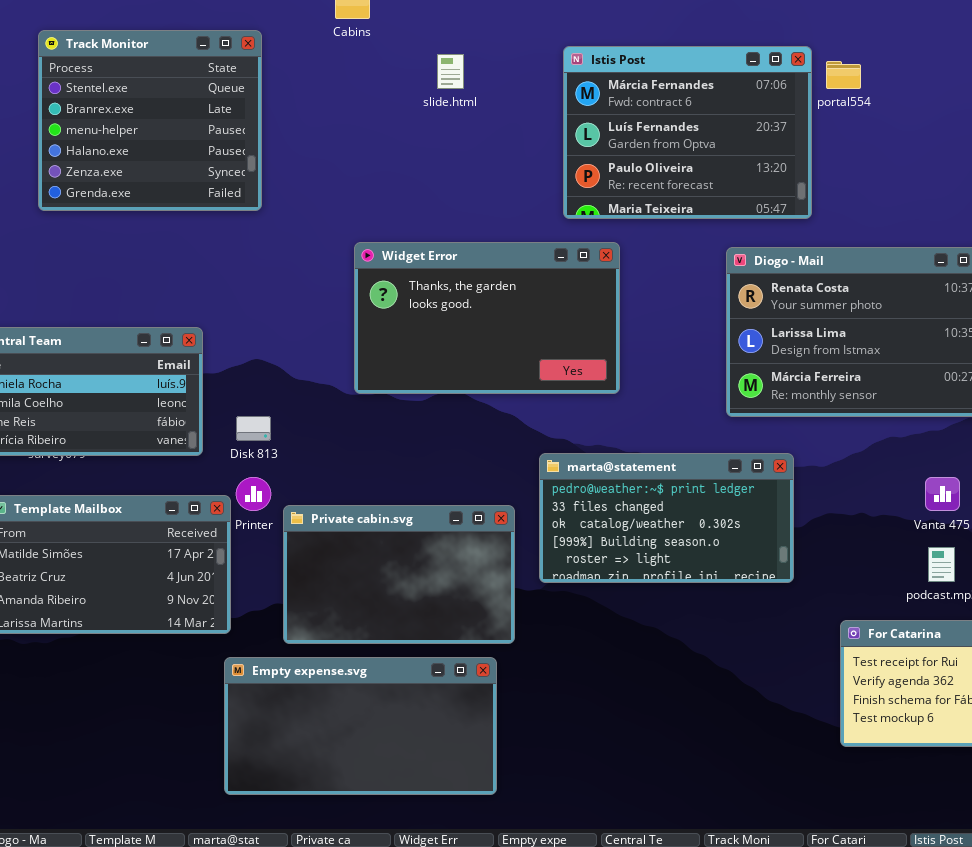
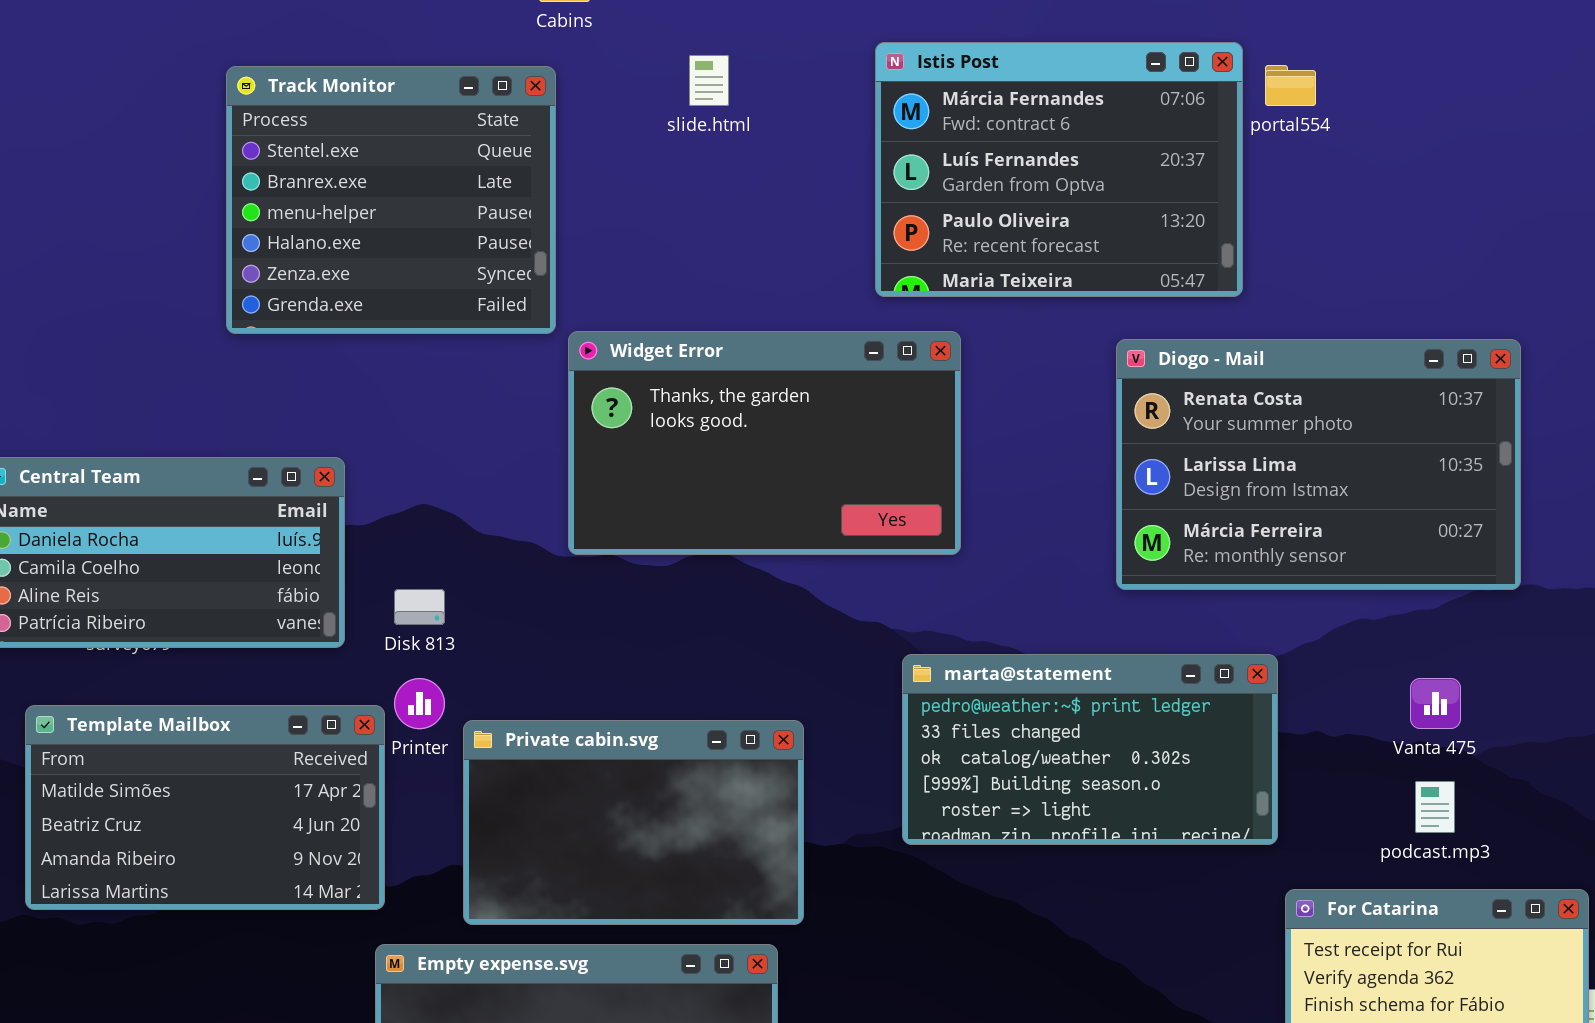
Track Monitor: [38,30,262,211] -> [226,66,556,334], moved
marta@statement: [539,453,794,583] -> [902,654,1278,845], moved

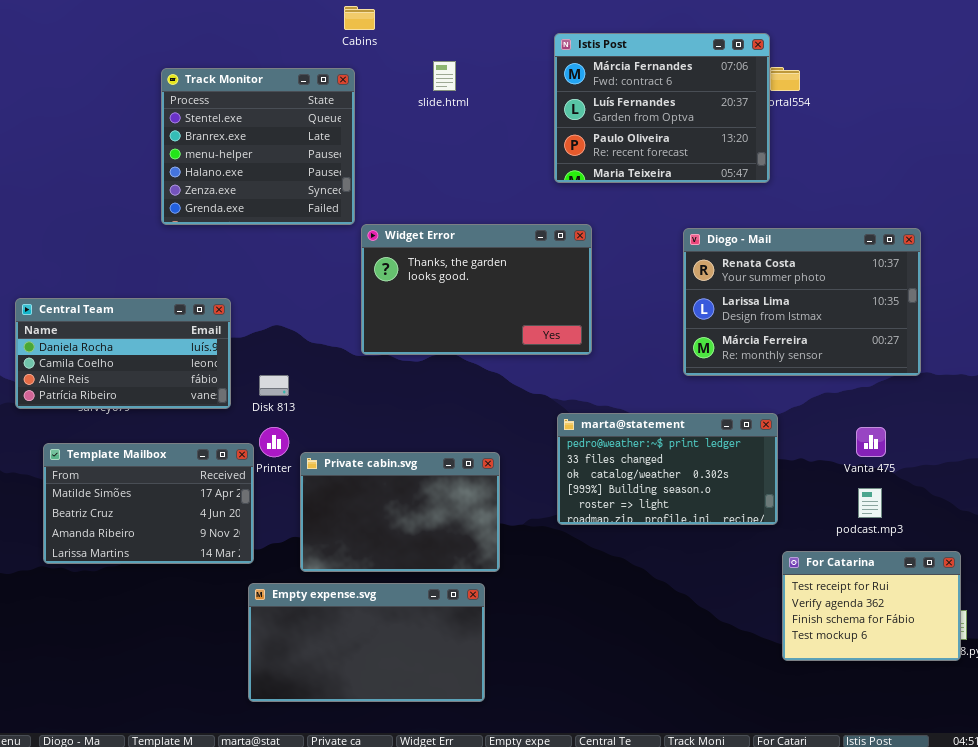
Istis Post: [875,42,1243,297] -> [554,33,770,183], moved

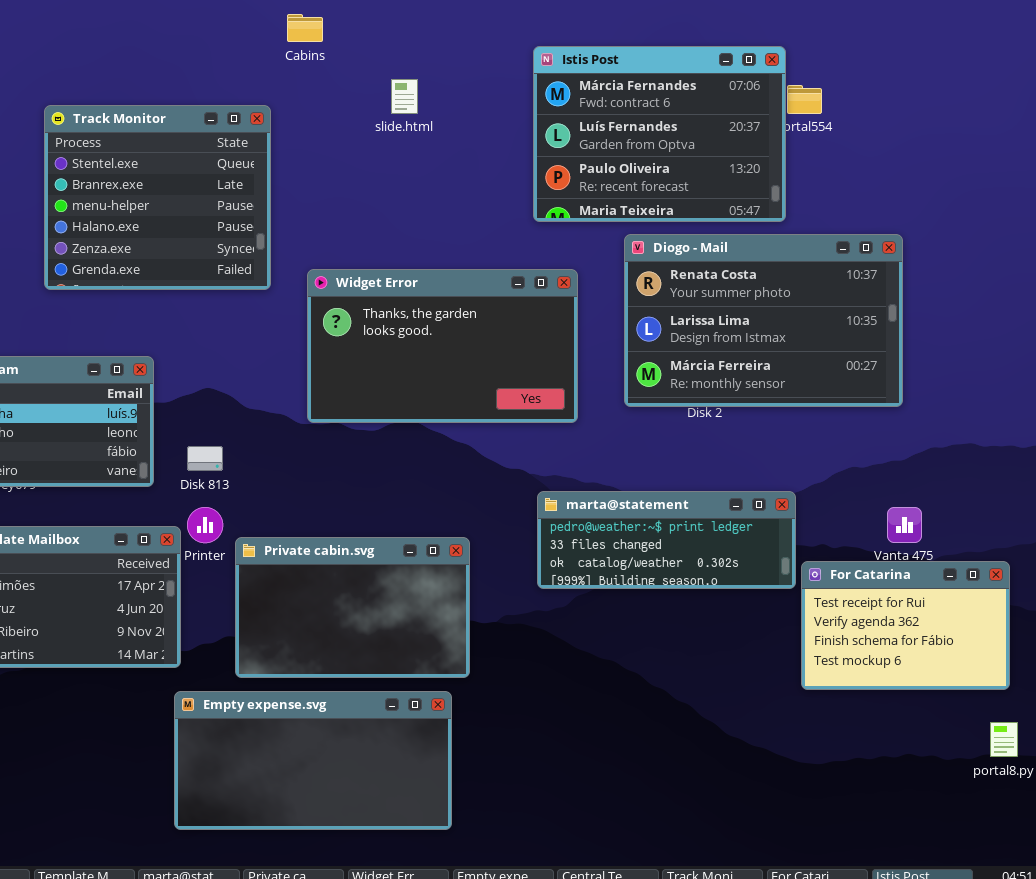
Track Monitor: [161,68,355,225] -> [44,105,271,290], moved
Diogo - Mail: [683,228,921,376] -> [624,234,903,407], moved
marta@statement: [557,413,778,525] -> [537,491,796,589], resized
For Catarina: [782,551,961,661] -> [801,561,1010,690], moved

